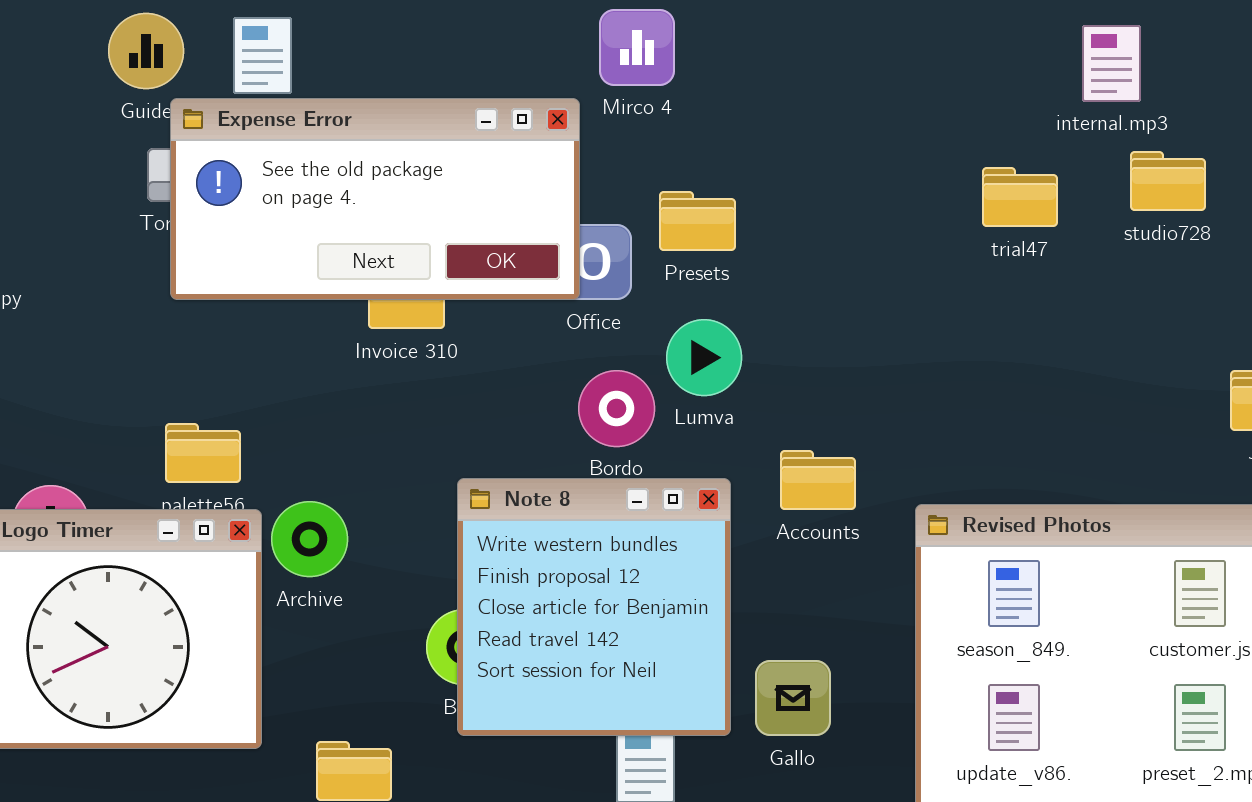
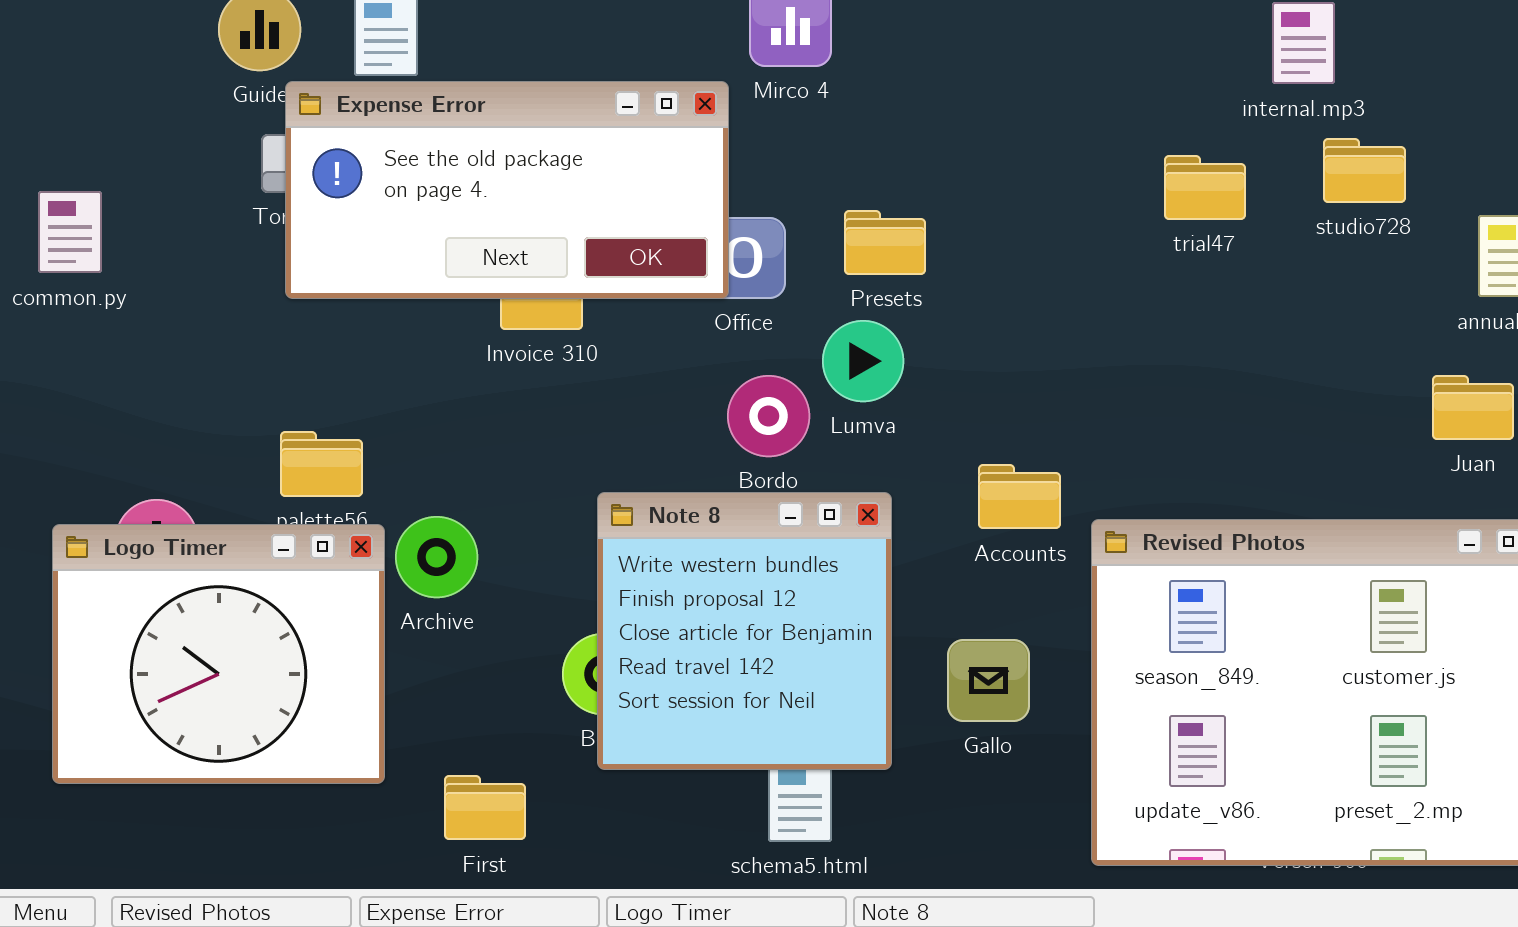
Presets: [659,191,736,251] -> [844,210,926,275], moved
Accounts: [780,450,856,510] -> [978,464,1061,529], moved
Gallo: [755,660,831,736] -> [947,639,1030,722], moved

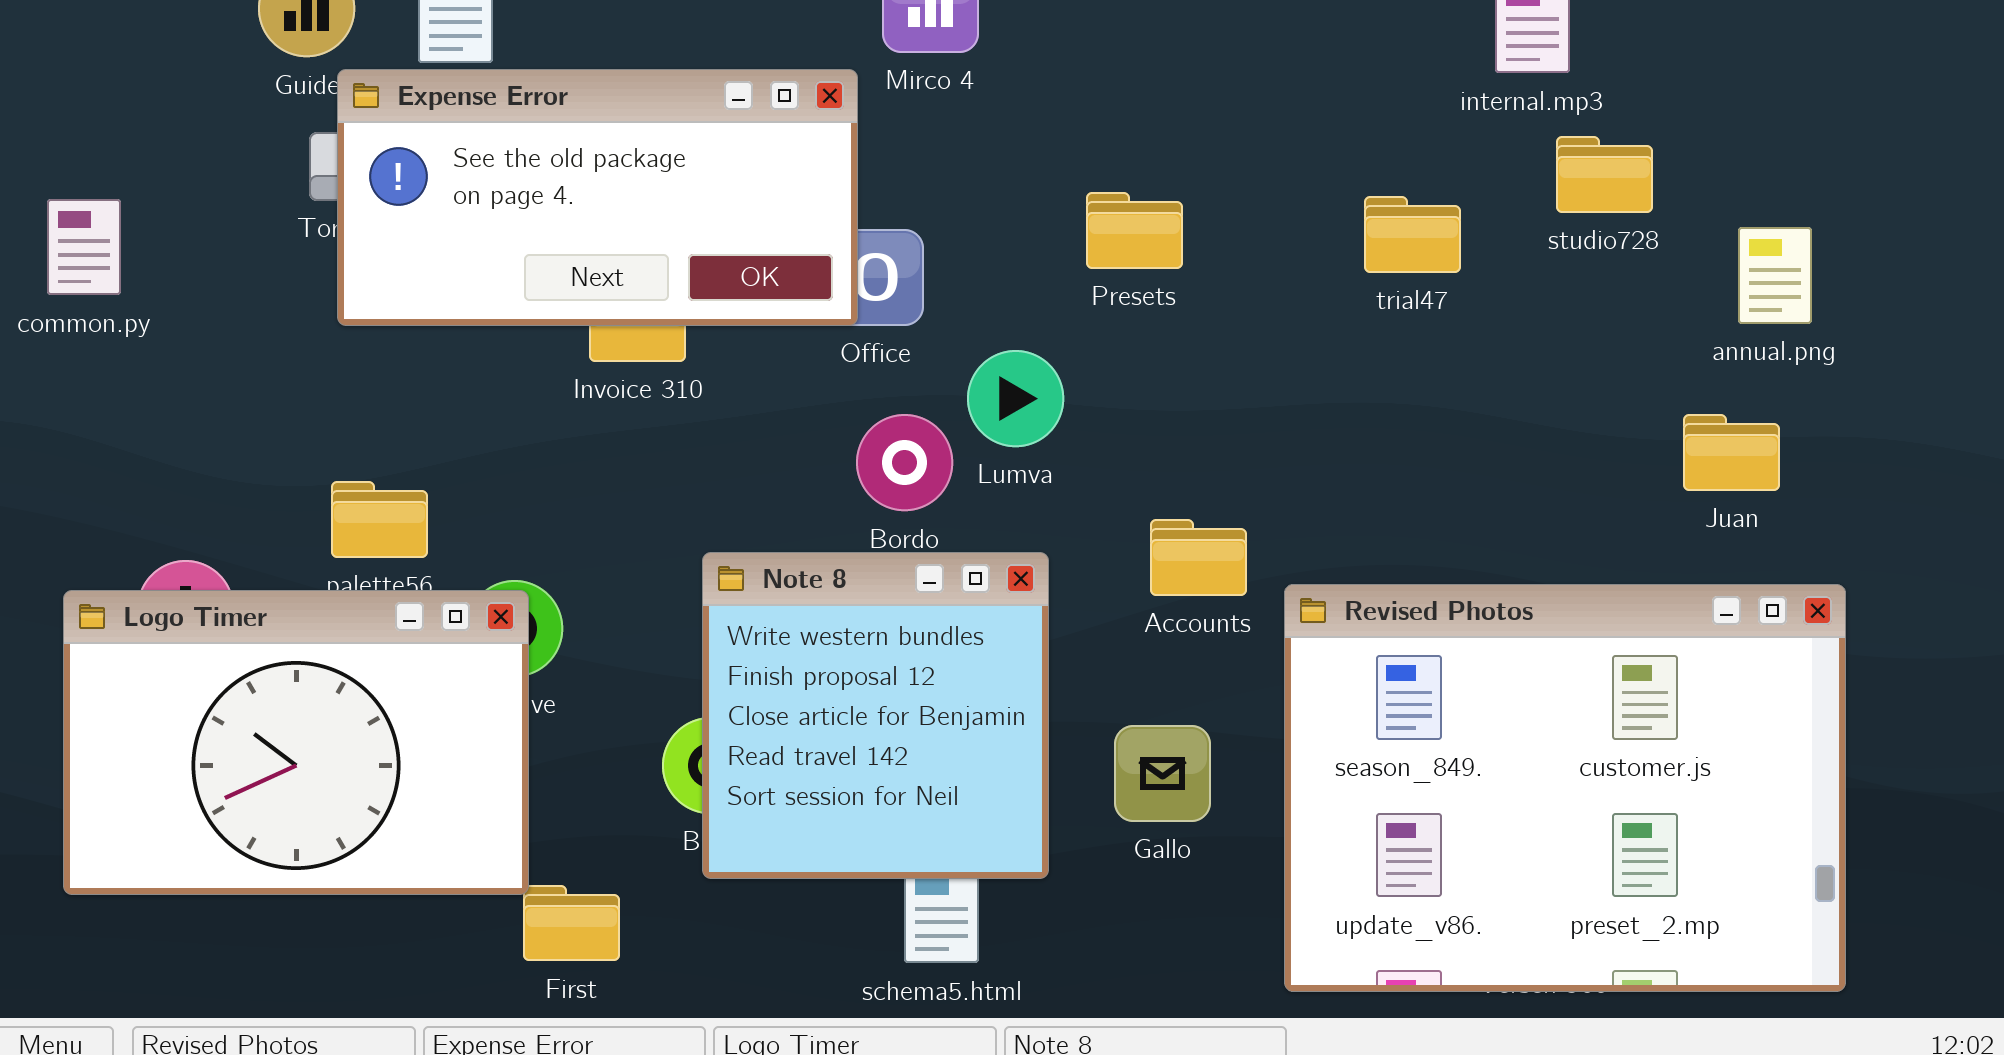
trial47: [1164,155,1246,220] -> [1364,196,1461,273], moved
Presets: [844,210,926,275] -> [1086,192,1183,269], moved
Logo Timer: [52,524,385,784] -> [63,590,529,895], resized

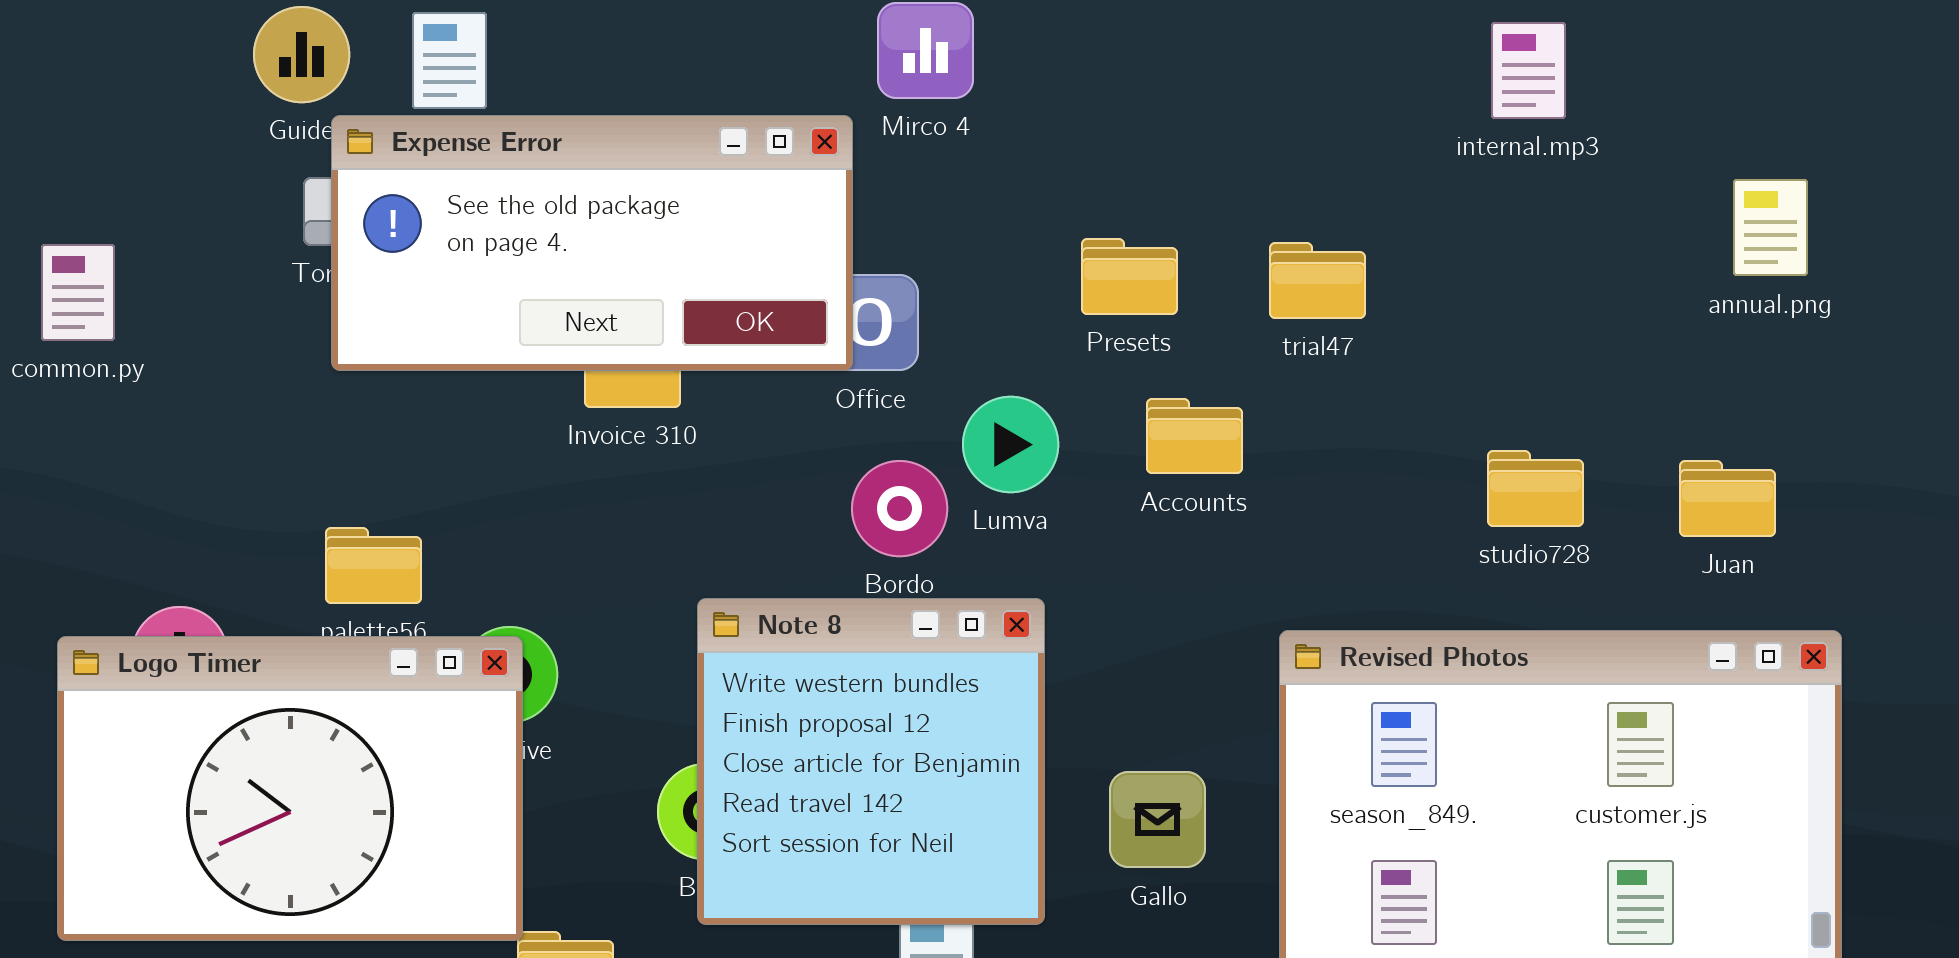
studio728: [1556,136,1653,213] -> [1487,450,1584,527], moved
trial47: [1364,196,1461,273] -> [1269,242,1366,319], moved
annual.png: [1738,227,1812,324] -> [1733,179,1808,276], moved
Accounts: [1150,519,1247,596] -> [1146,398,1243,474], moved

